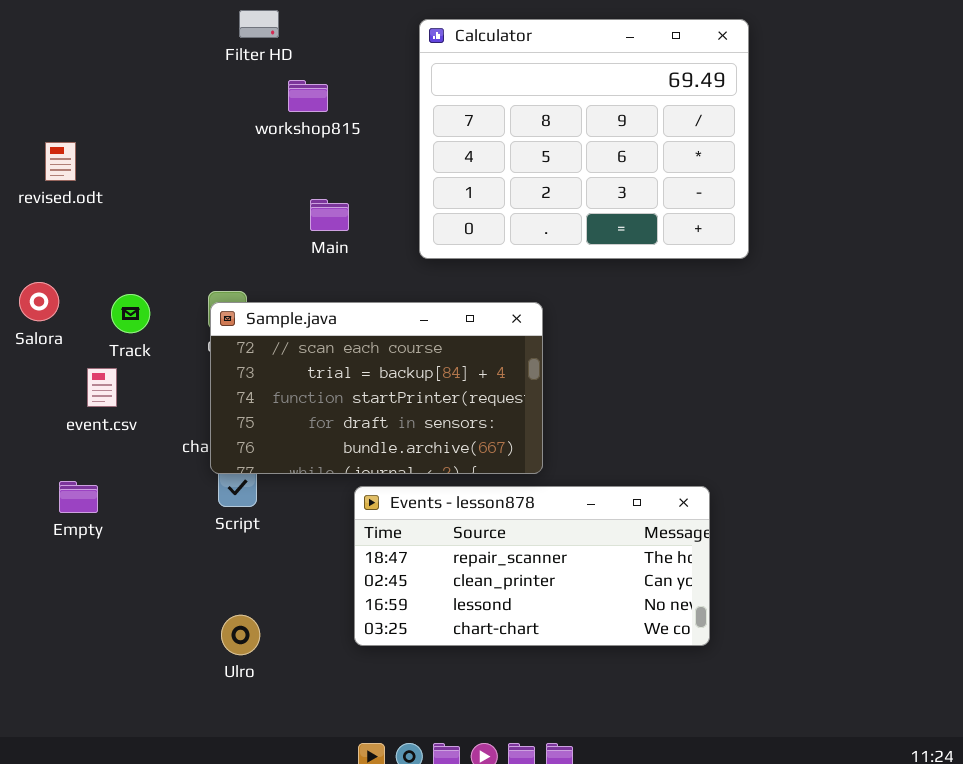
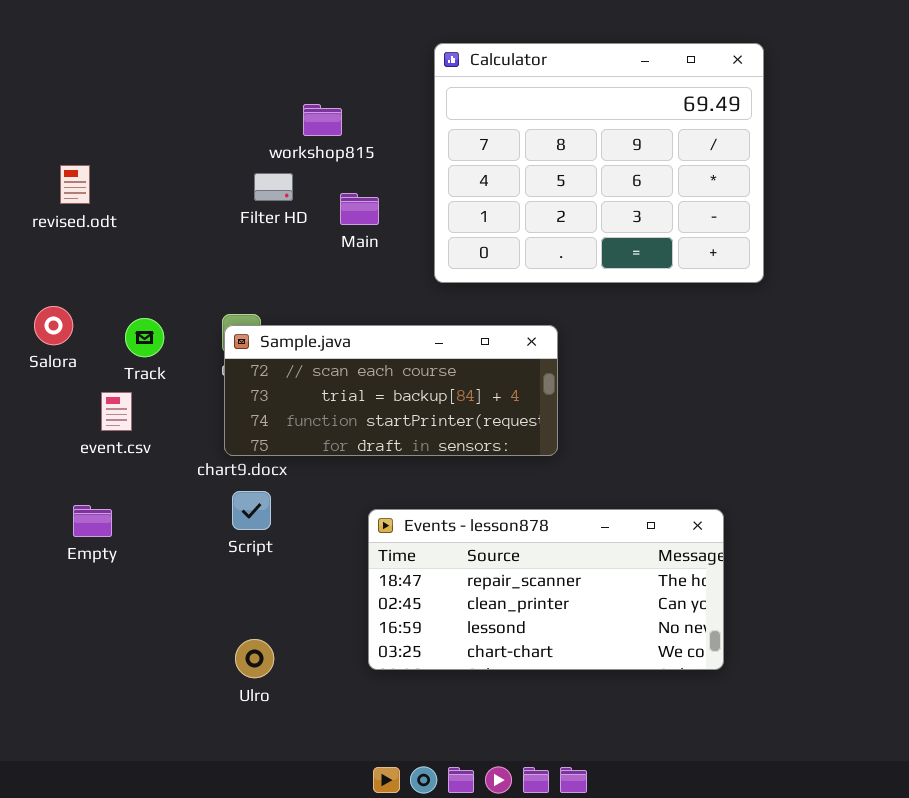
Filter HD: [239,10,279,38] -> [254,173,293,201], moved
Main: [310,199,349,231] -> [340,193,379,225], moved
Sample.java: [210,302,543,474] -> [224,325,558,456], resized

